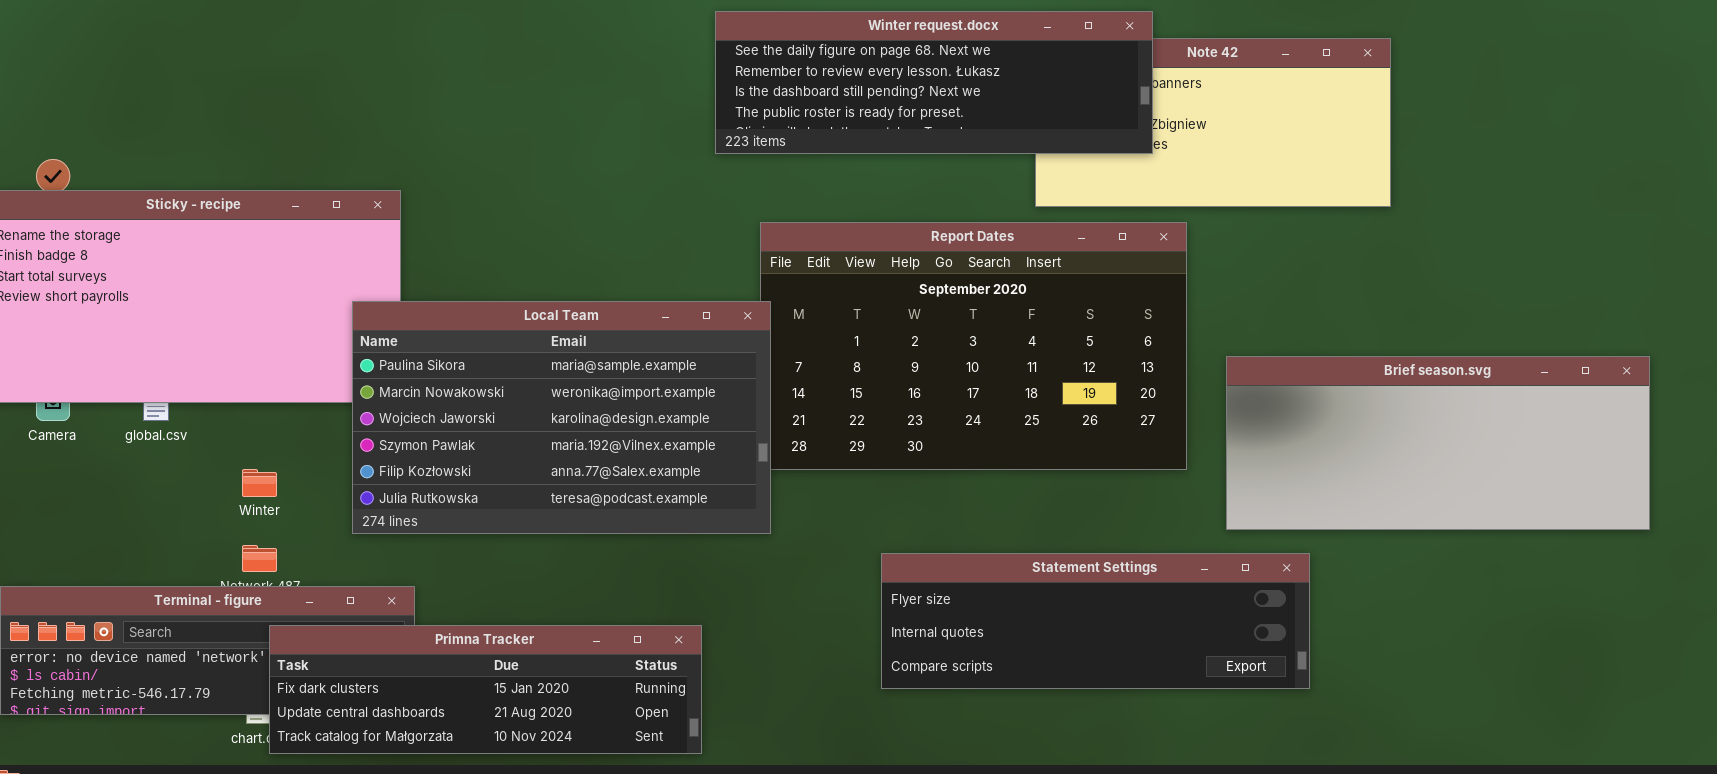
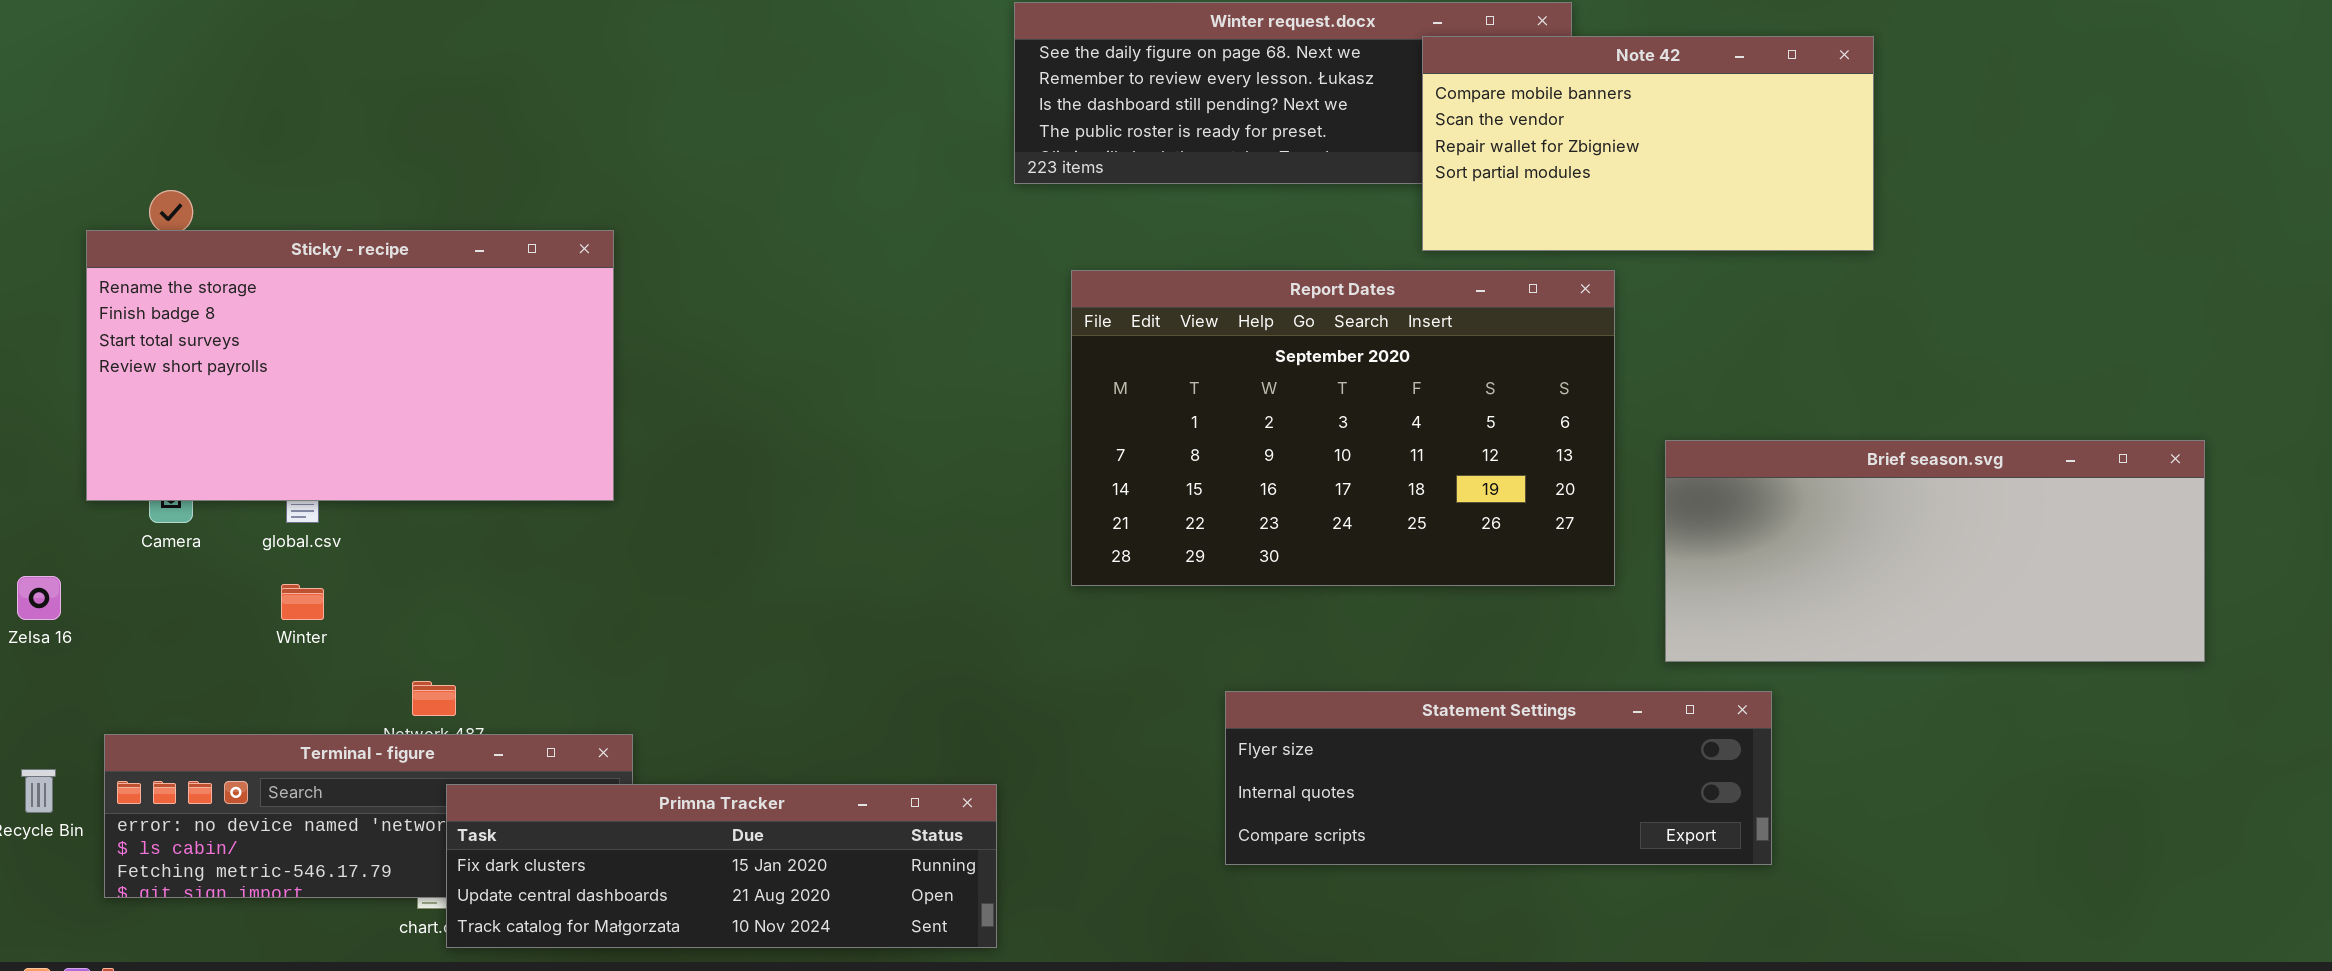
Note 42: [1035,38,1391,207] -> [1422,36,1874,251], raised
Local Team: [352,301,771,534] -> none, closed
Winter: [242,469,277,497] -> [281,584,324,620], moved

